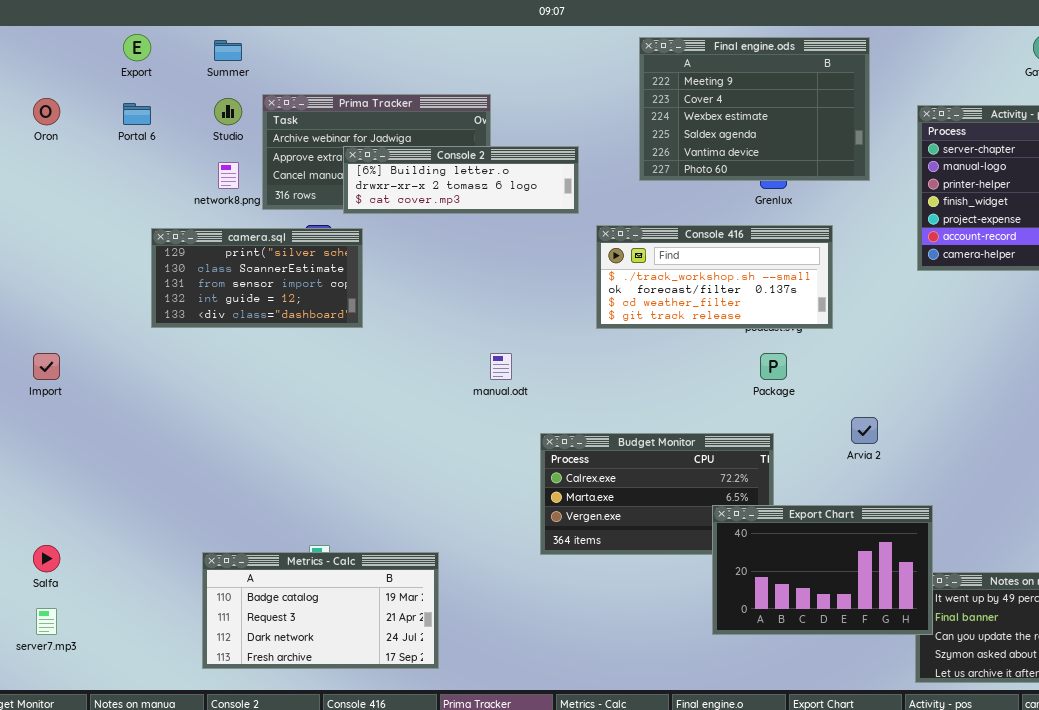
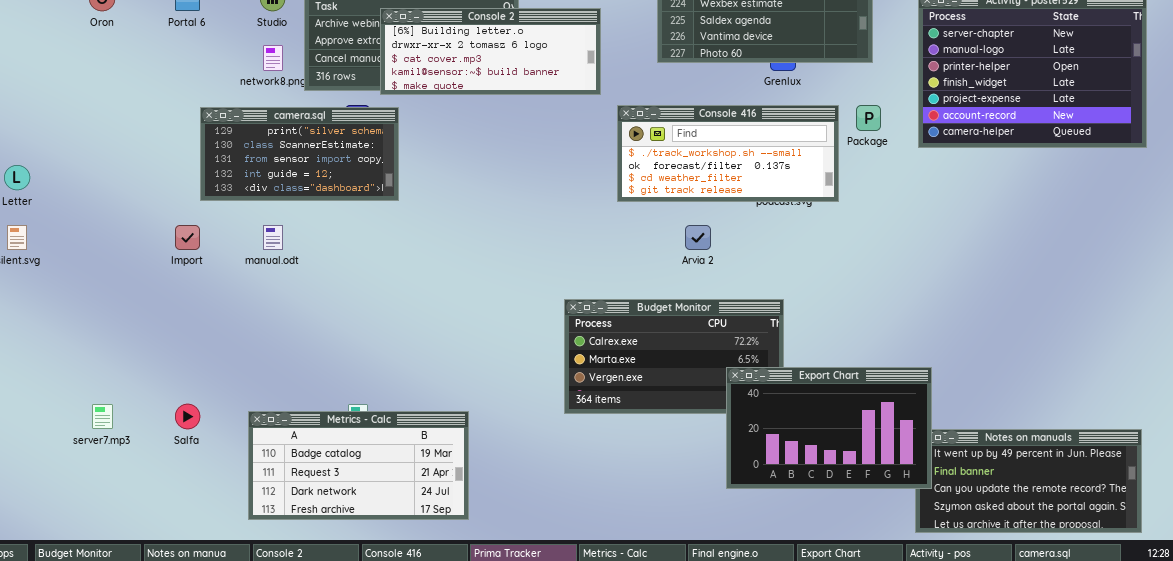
Console 2: [343,146,579,214] -> [380,8,601,95], resized
Import: [33,353,60,380] -> [175,225,200,250], moved
manual.odt: [490,353,512,380] -> [263,225,283,250], moved
Package: [760,353,787,380] -> [856,105,881,131], moved
Arvia 2: [851,417,878,444] -> [685,225,711,250], moved
Salfa: [33,545,60,572] -> [175,404,200,429], moved
server7.mp3: [36,608,57,635] -> [92,404,113,429], moved

